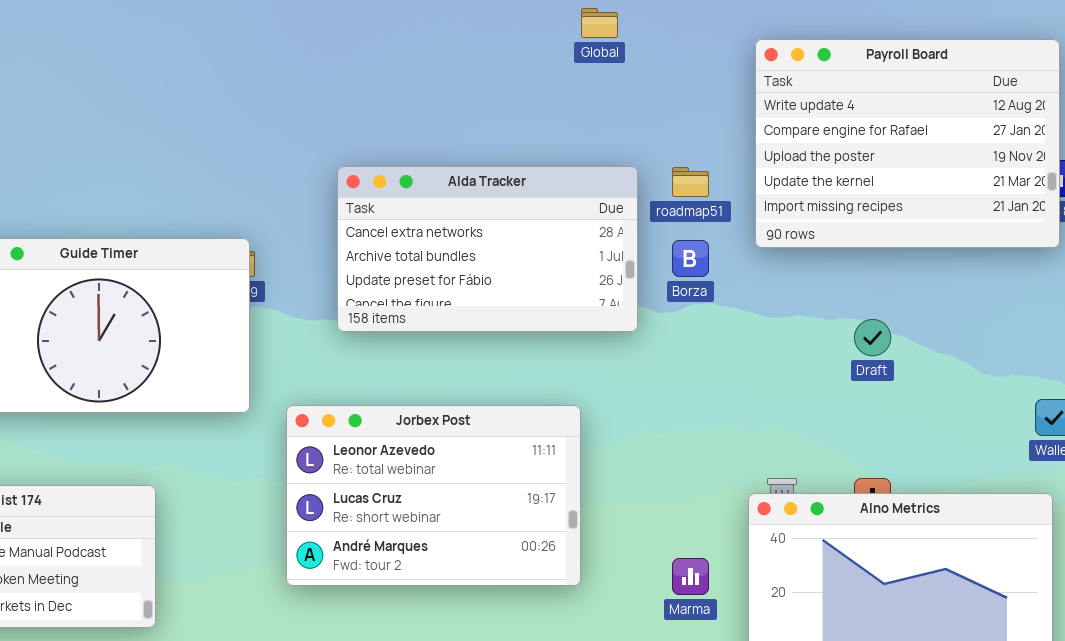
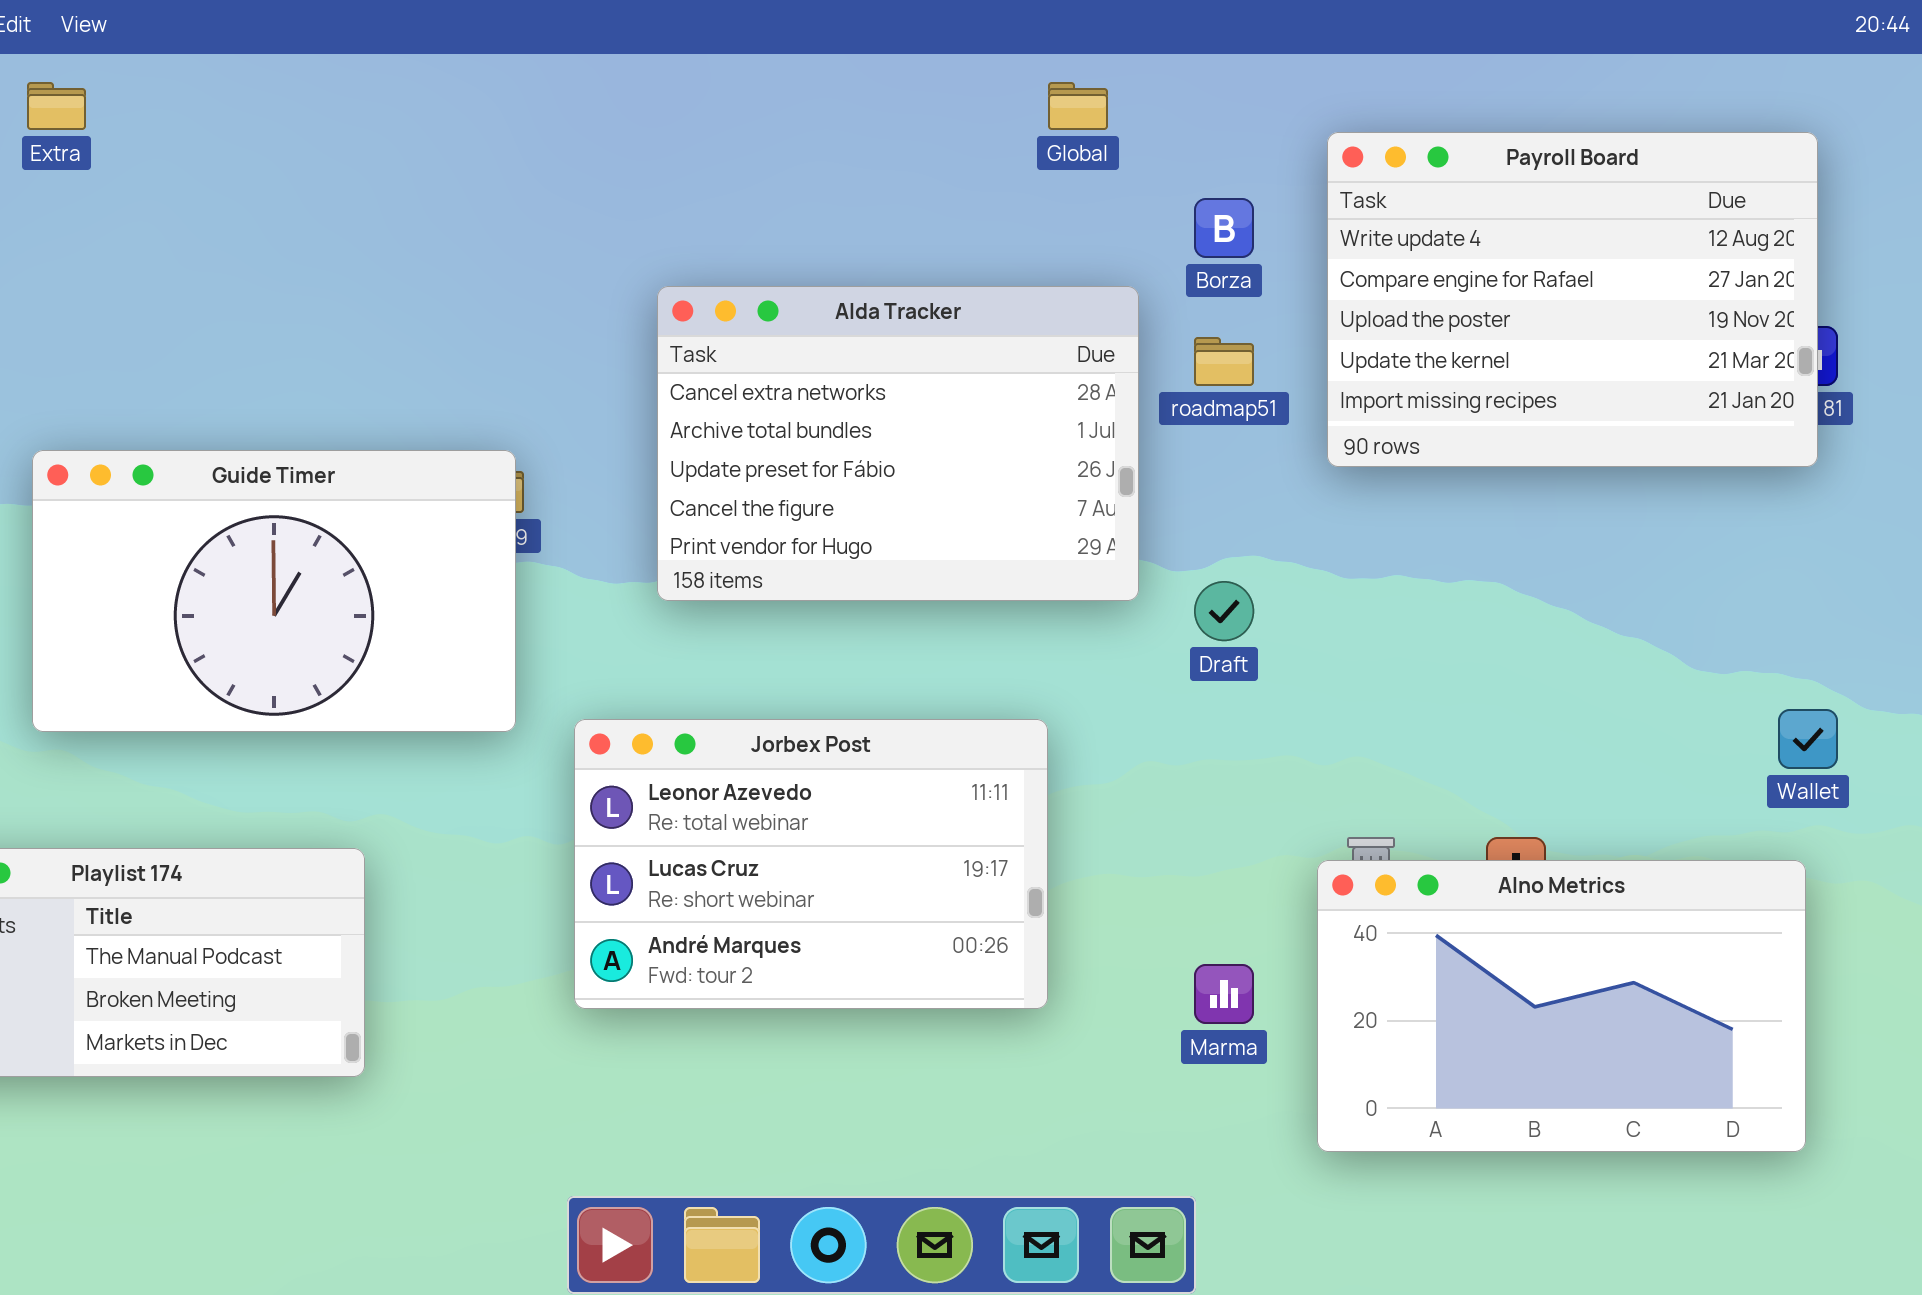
Alda Tracker: [337,166,638,332] -> [657,286,1139,601], resized
Borza: [672,240,709,277] -> [1194,198,1254,258], moved
Draft: [854,319,891,356] -> [1194,581,1254,641], moved

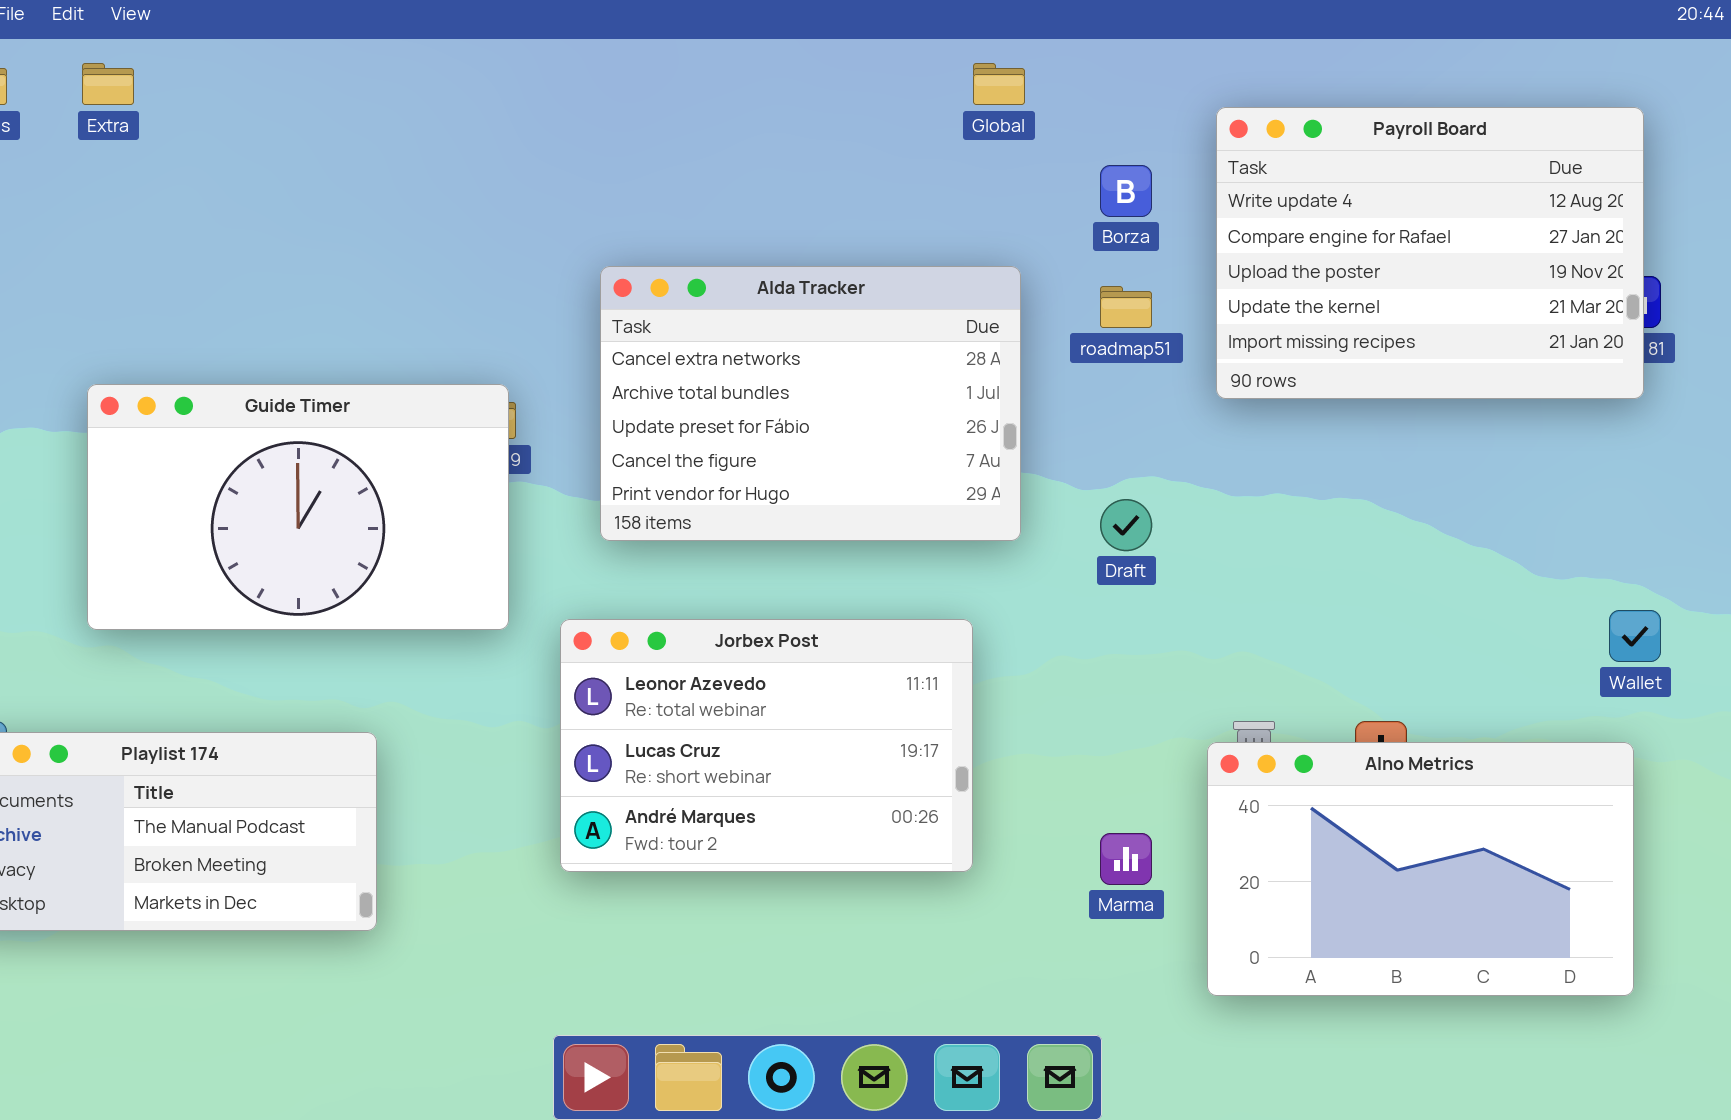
Alda Tracker: [657,286,1139,601] -> [600,266,1021,541], moved

